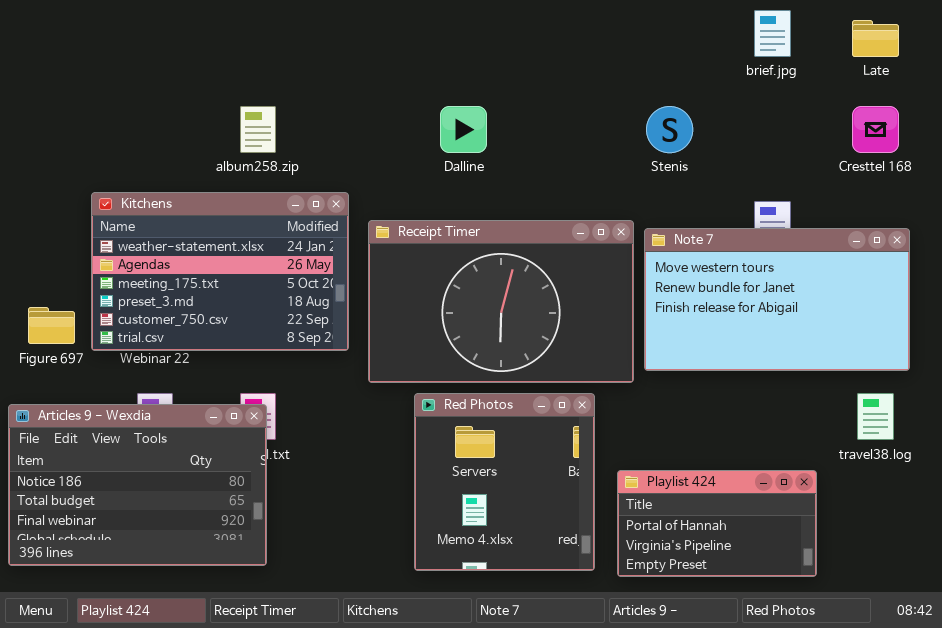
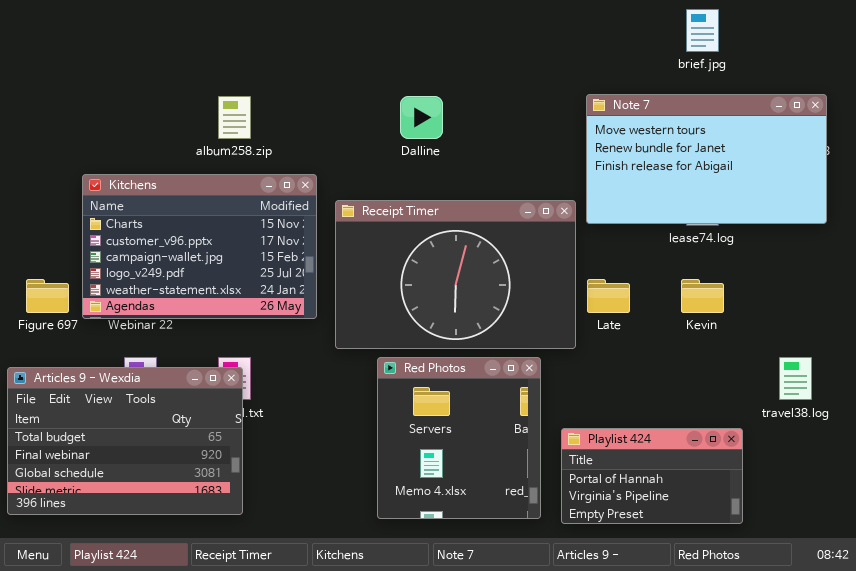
Late: [852,20,899,57] -> [587,279,630,313], moved
Kitchens: [91,192,349,351] -> [82,174,317,319], scrolled up 4 rows
Note 7: [644,228,910,371] -> [586,94,827,224], moved
Articles 9 - Wexdia: [8,404,267,566] -> [7,367,243,515], scrolled down 1 row

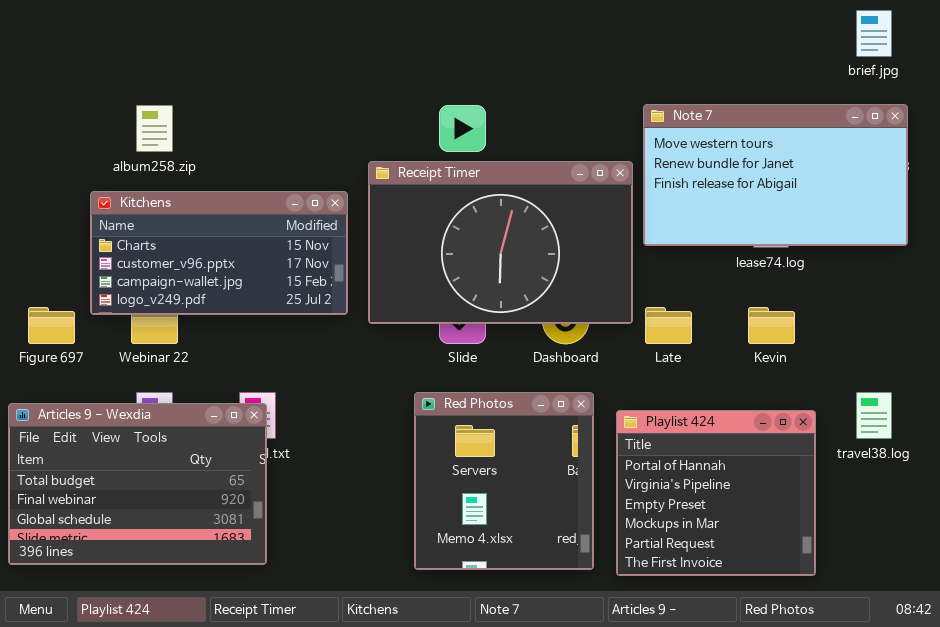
brief.jpg: [686,9,719,52] -> [856,10,892,57], moved
album258.zip: [218,96,251,139] -> [136,105,173,152], moved
Kitchens: [82,174,317,319] -> [90,191,348,315], resized
Receipt Timer: [335,200,576,349] -> [368,161,633,324], moved
Playlist 424: [561,428,743,524] -> [616,410,816,576], resized

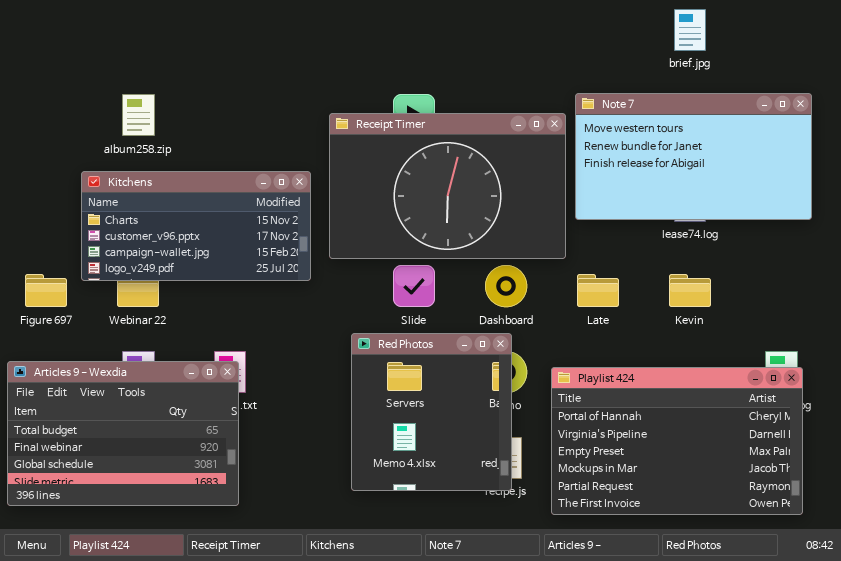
brief.jpg: [856,10,892,57] -> [674,9,706,51], moved
Receipt Timer: [368,161,633,324] -> [329,113,566,259], moved
Red Photos: [414,392,594,570] -> [351,333,512,491], moved
Playlist 424: [616,410,816,576] -> [551,367,803,515], resized

